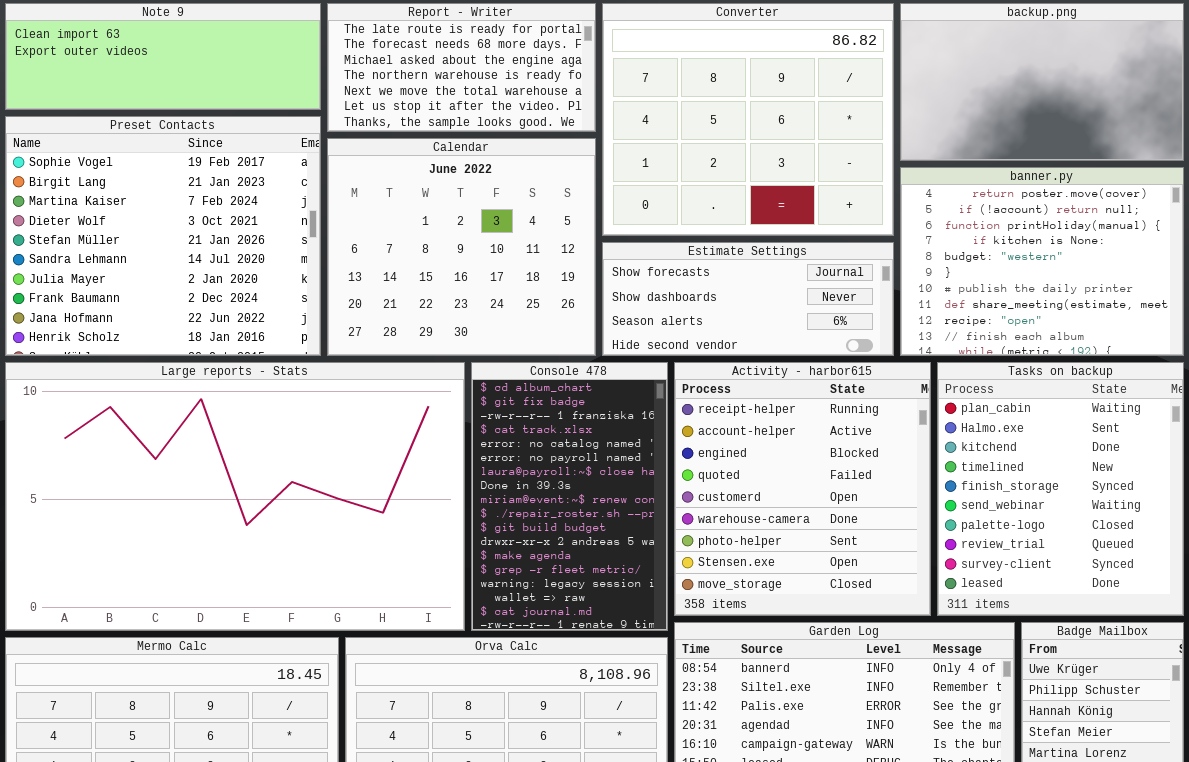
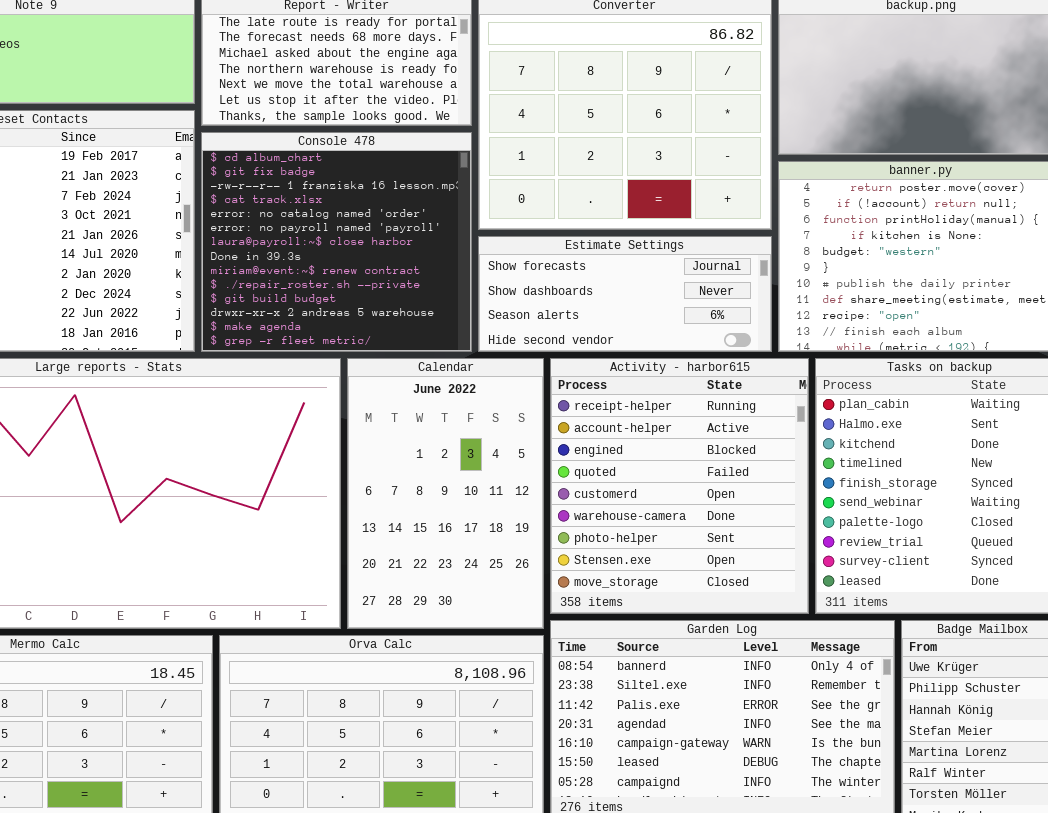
Calendar: [327,138,596,356] -> [347,358,544,629], moved, resized
Console 478: [471,362,668,631] -> [201,132,472,352], moved, resized

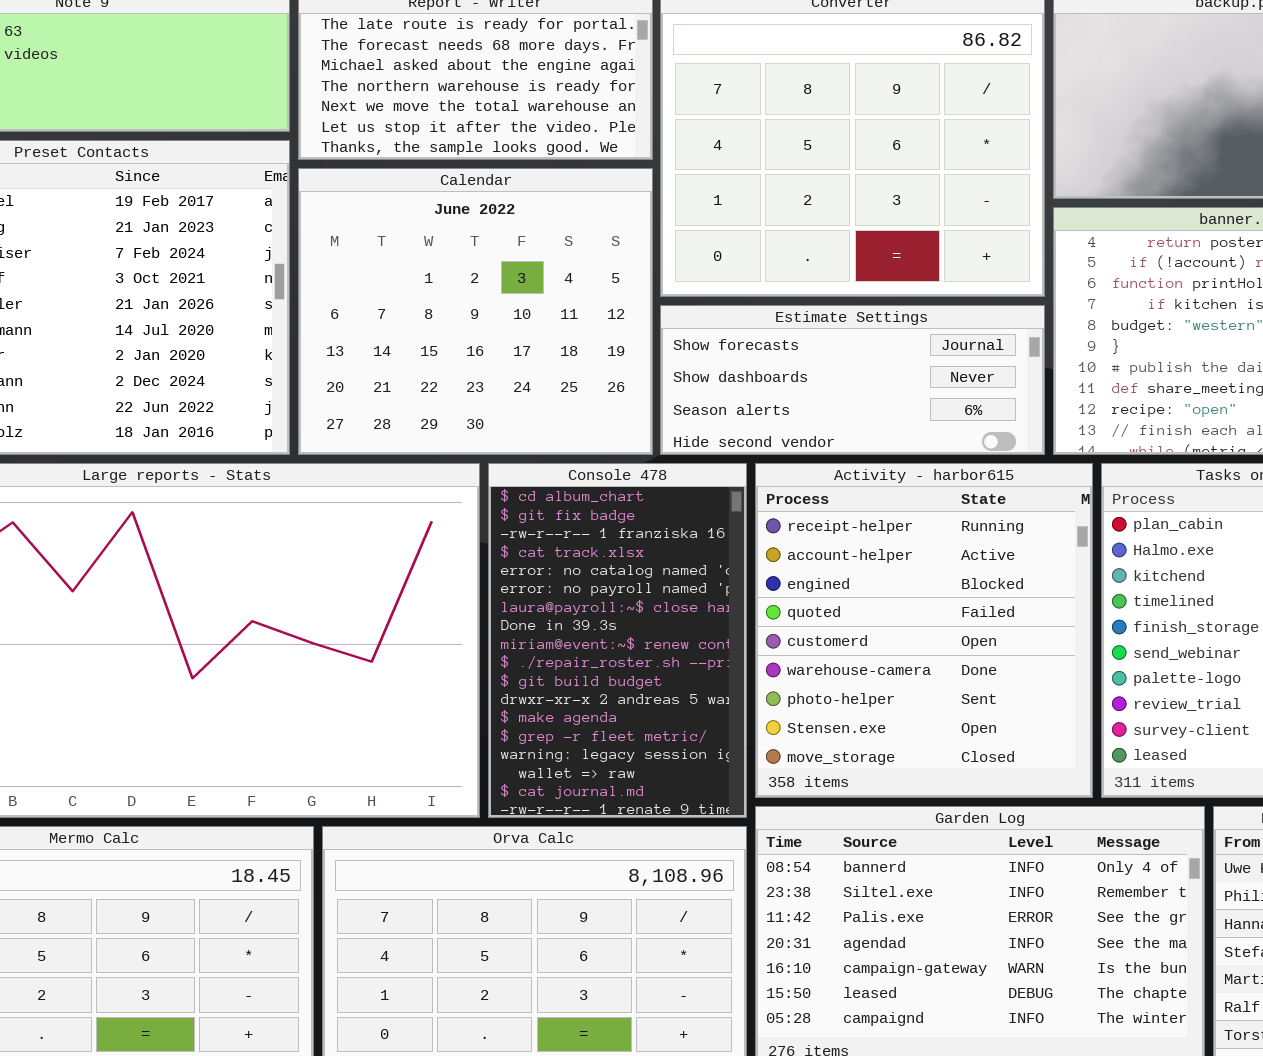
Console 478: [201,132,472,352] -> [488,463,747,818], moved, resized
Calendar: [347,358,544,629] -> [298,168,653,455], moved, resized

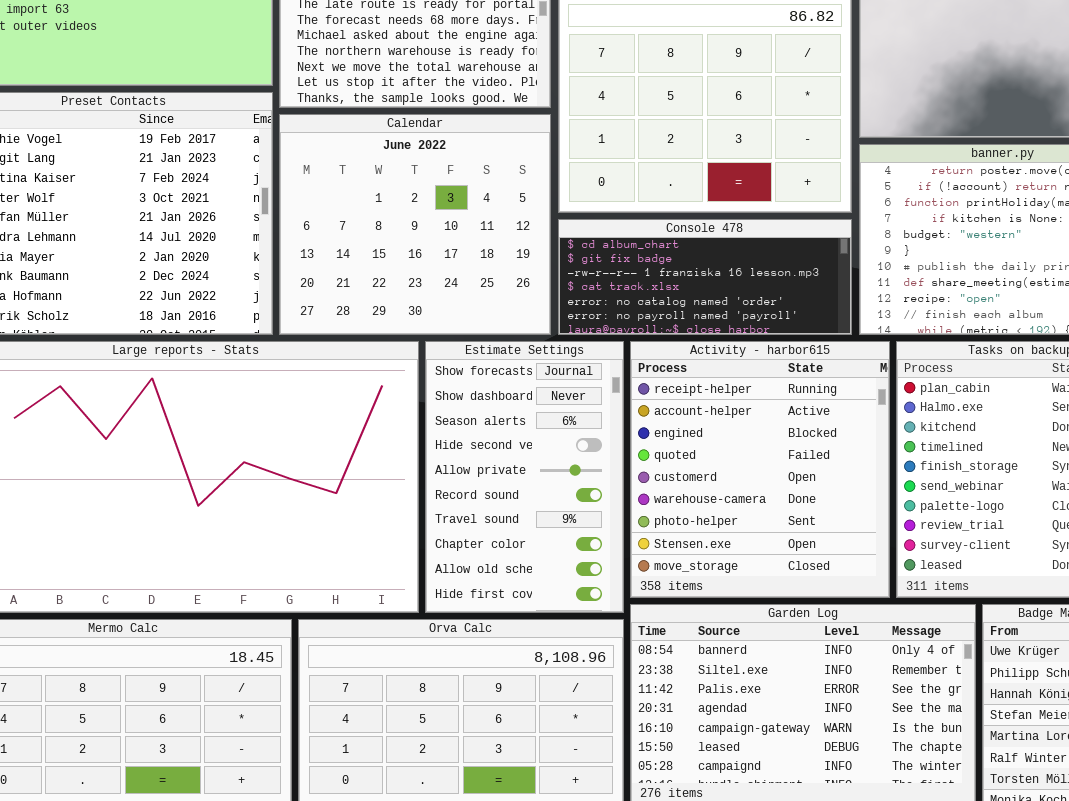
Estimate Settings: [660,305,1045,455] -> [425,341,624,613], moved, resized
Console 478: [488,463,747,818] -> [558,219,852,335], moved, resized

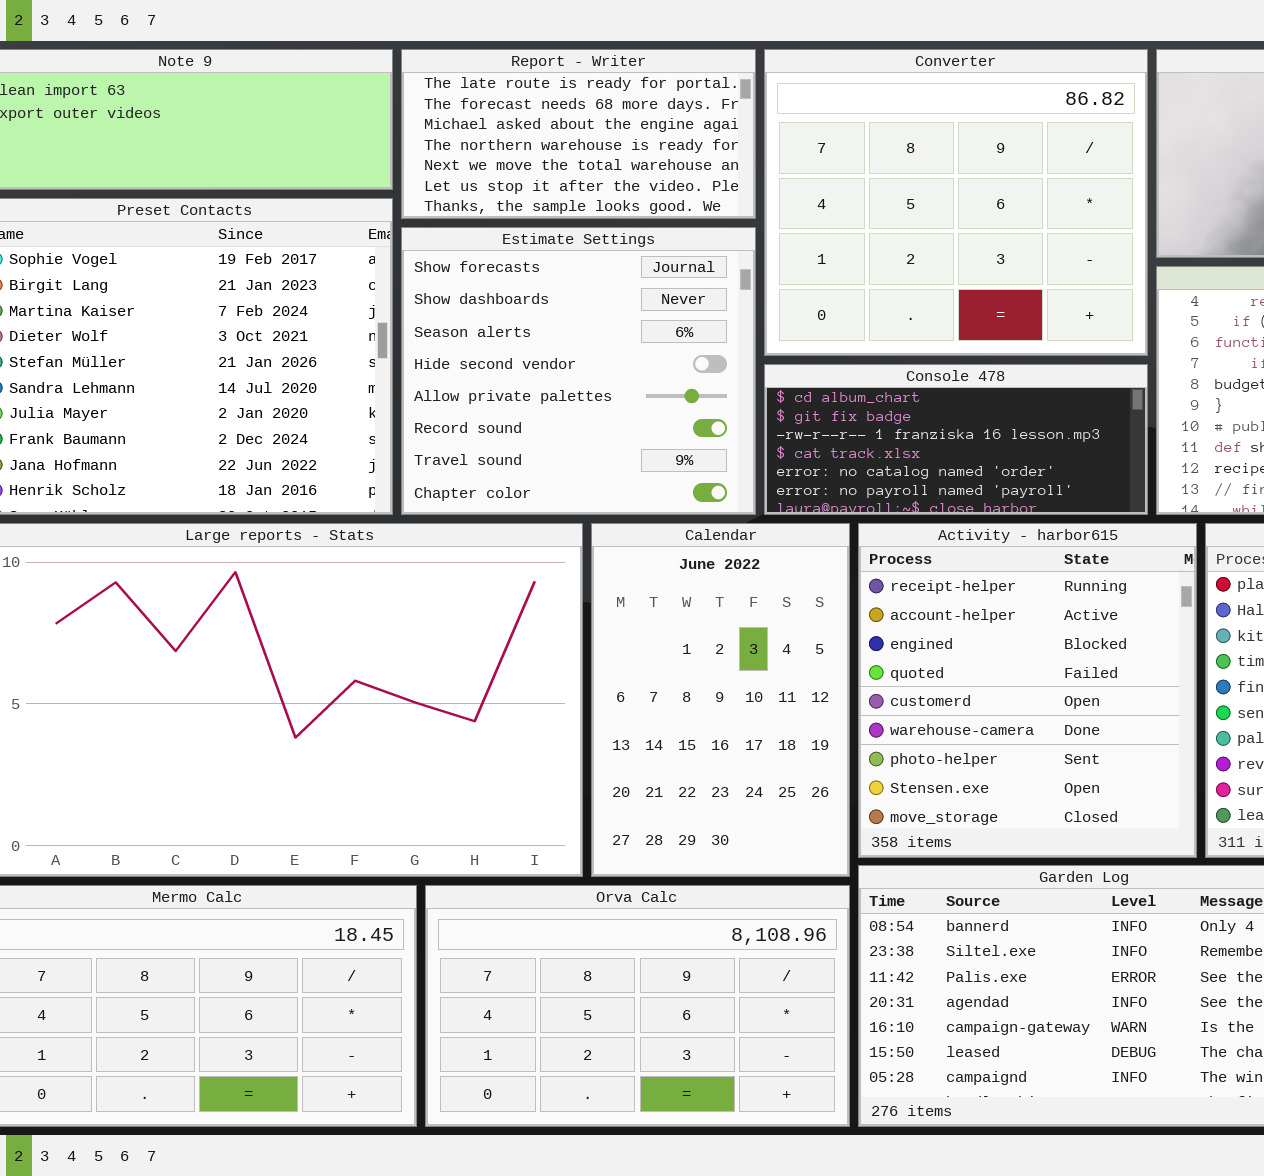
Calendar: [279,114,551,335] -> [591,523,850,877], moved, resized
Estimate Settings: [425,341,624,613] -> [401,227,756,515], moved, resized

